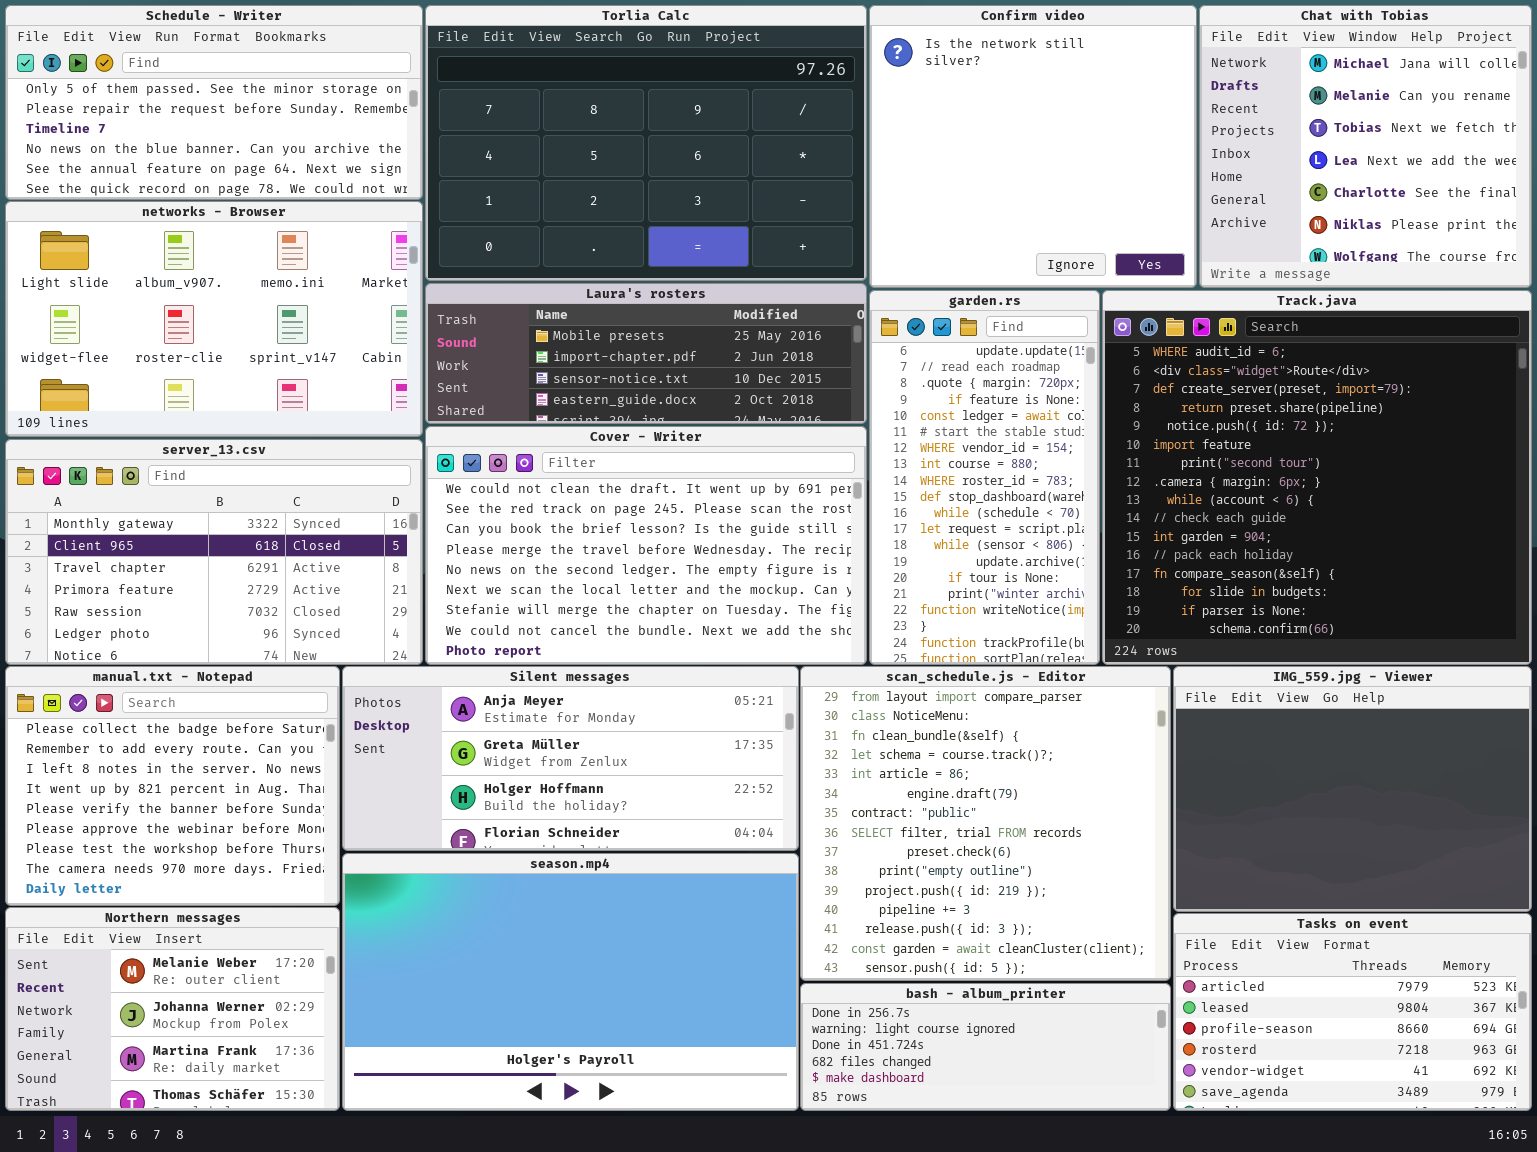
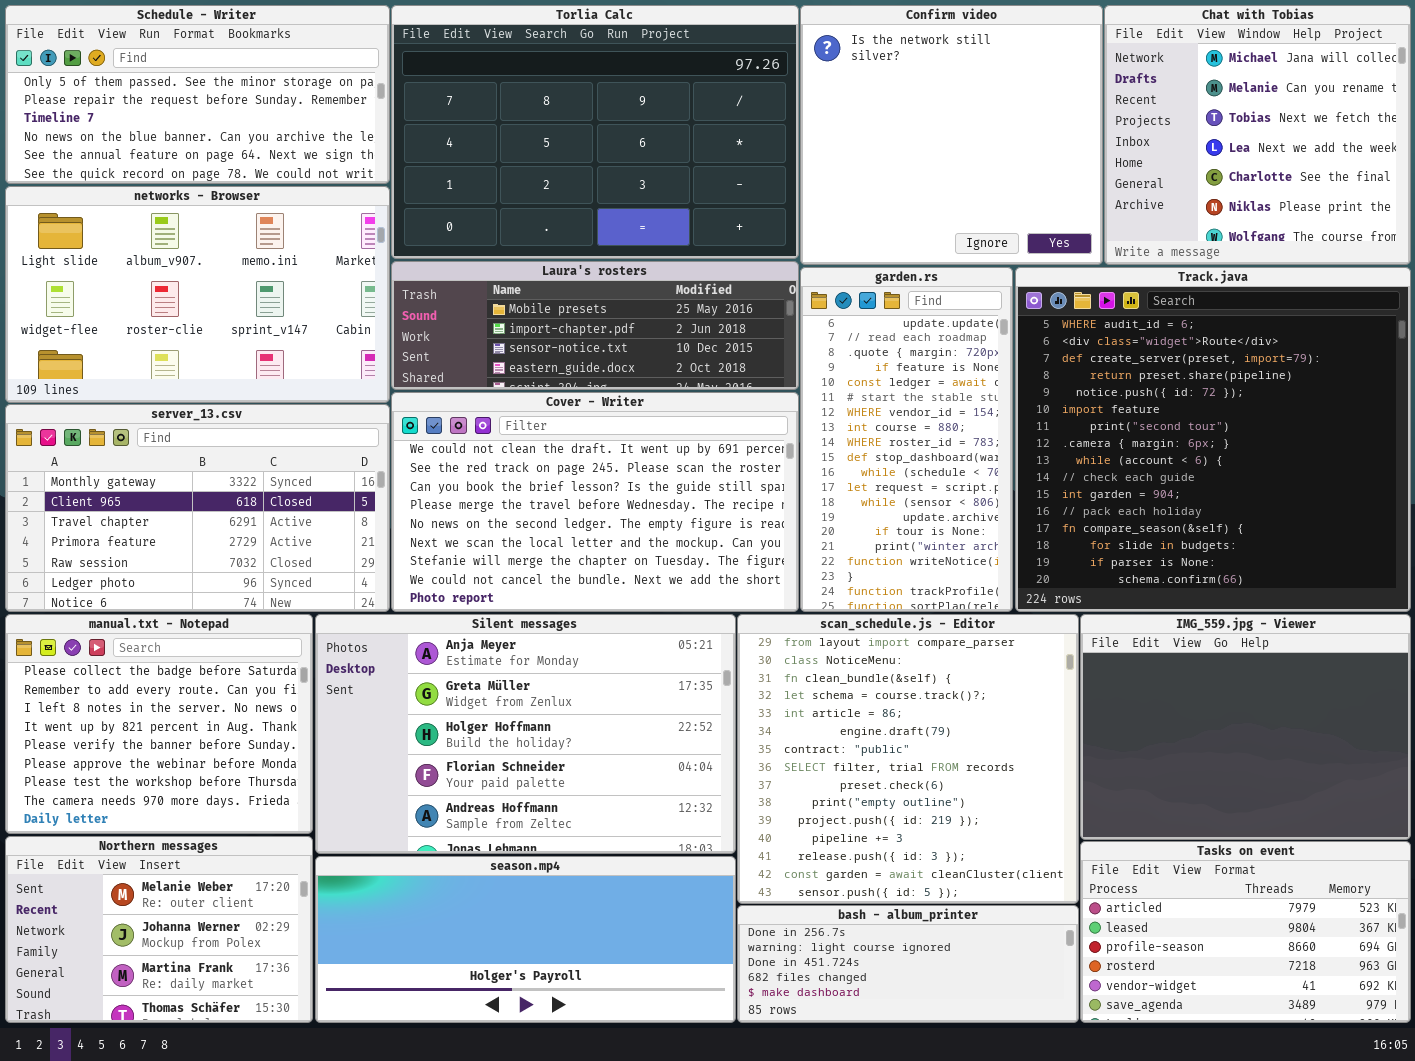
Silent messages: [342,666,799,851] -> [315,614,736,854], resized
season.mp4: [342,853,799,1111] -> [315,856,736,1023], resized

